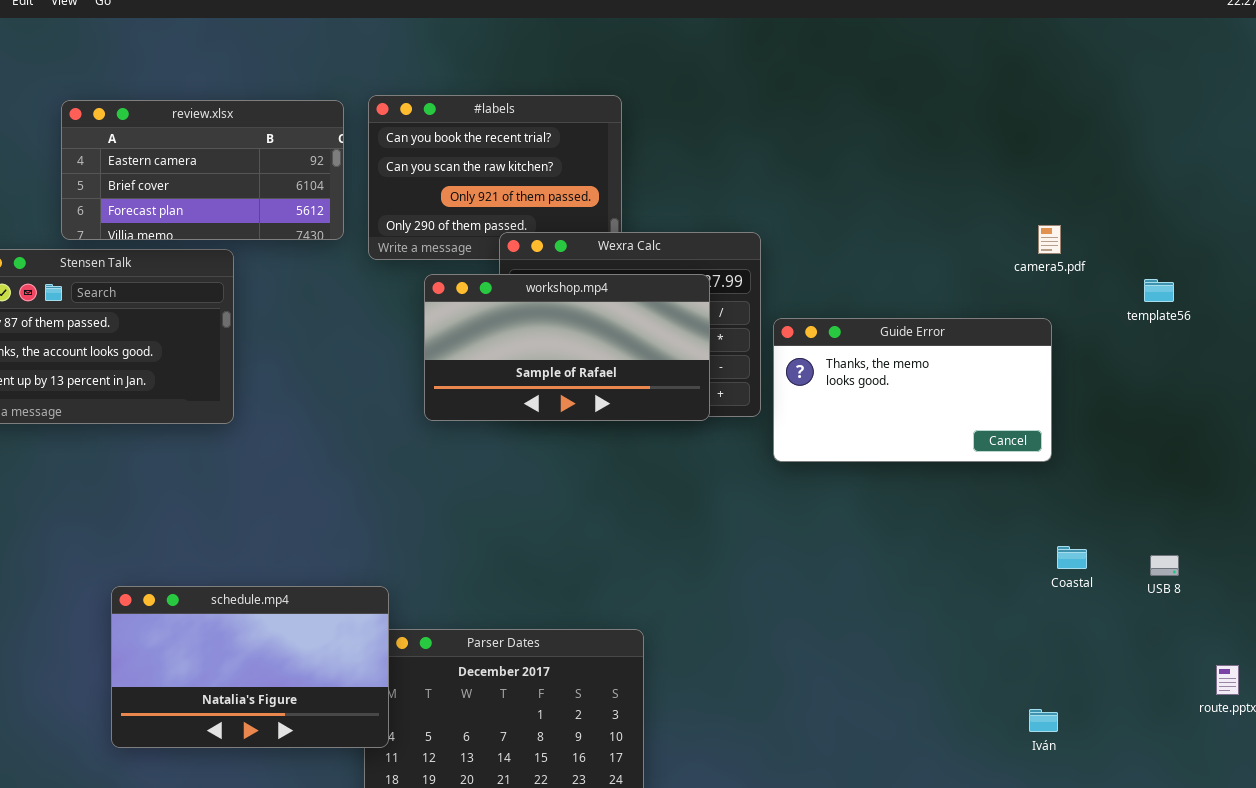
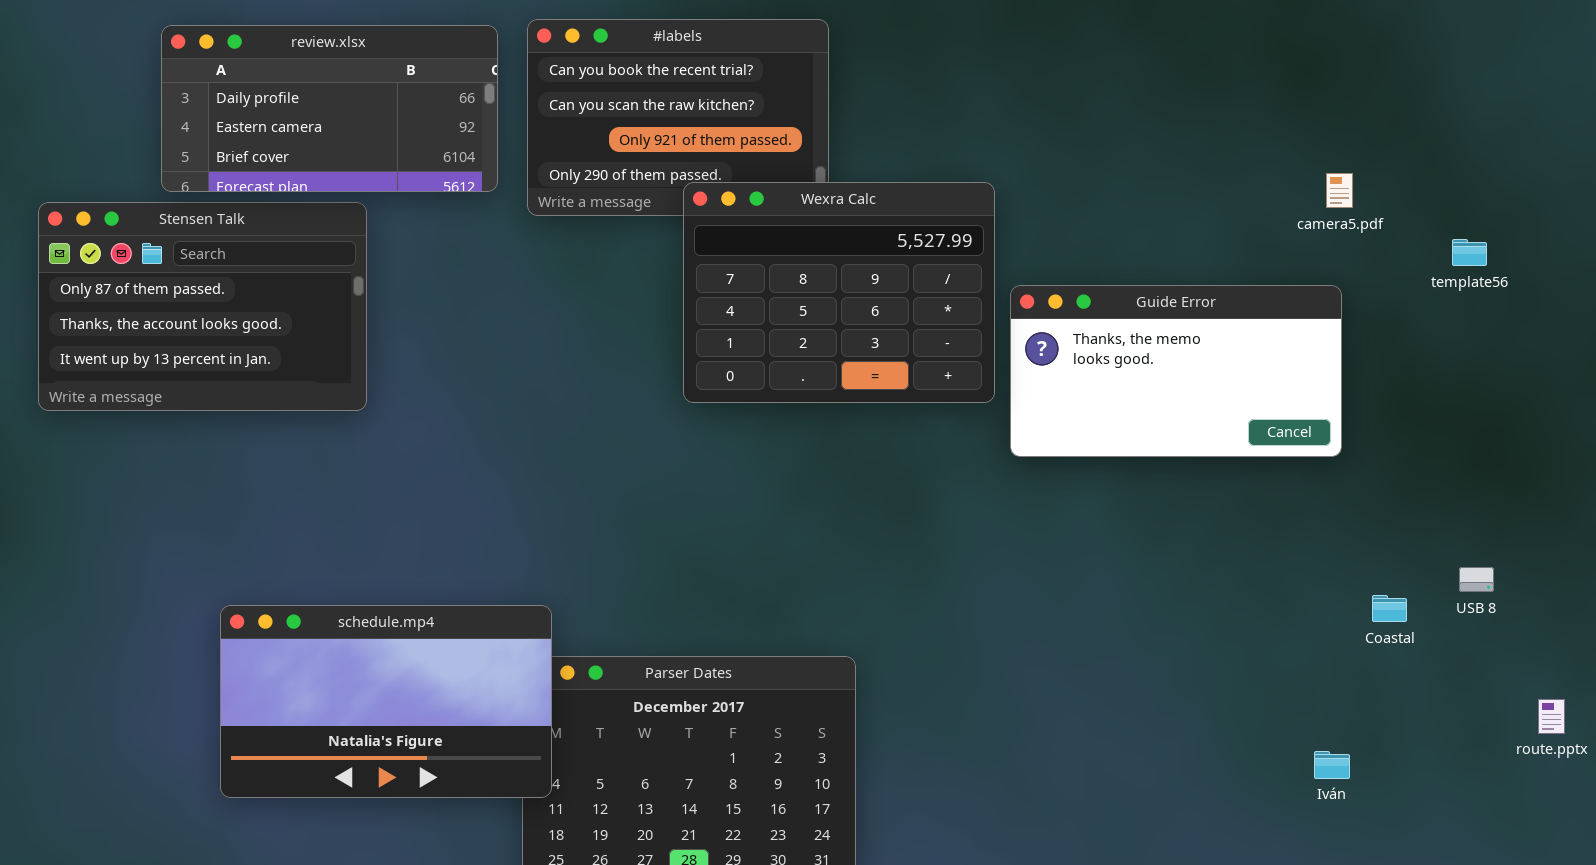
review.xlsx: [61,100,344,240] -> [161,25,498,192], scrolled up 1 row
workshop.mp4: [424,274,710,421] -> none, closed
Coastal: [1057,546,1087,569] -> [1372,595,1407,622], moved

